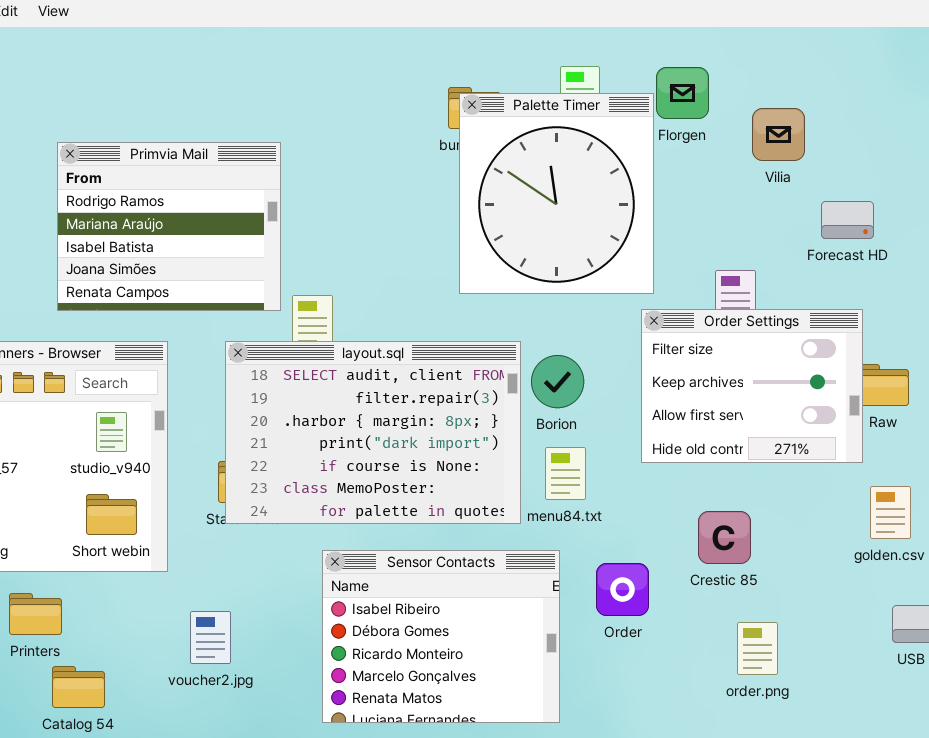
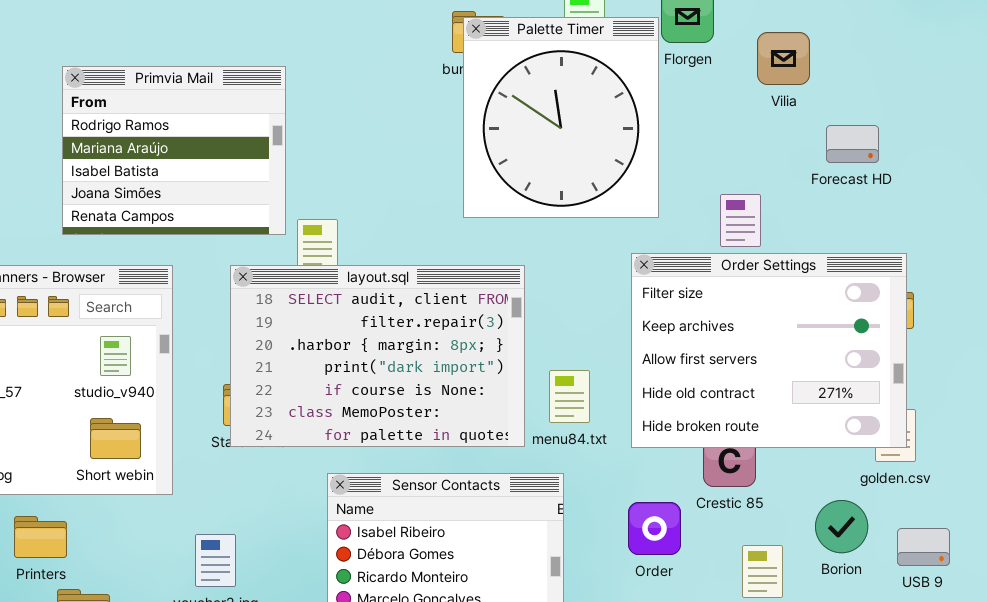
Order Settings: [641,309,863,463] -> [631,253,907,448], moved, resized
Borion: [531,355,584,408] -> [815,500,868,553], moved
Order: [596,563,649,616] -> [628,502,681,555], moved

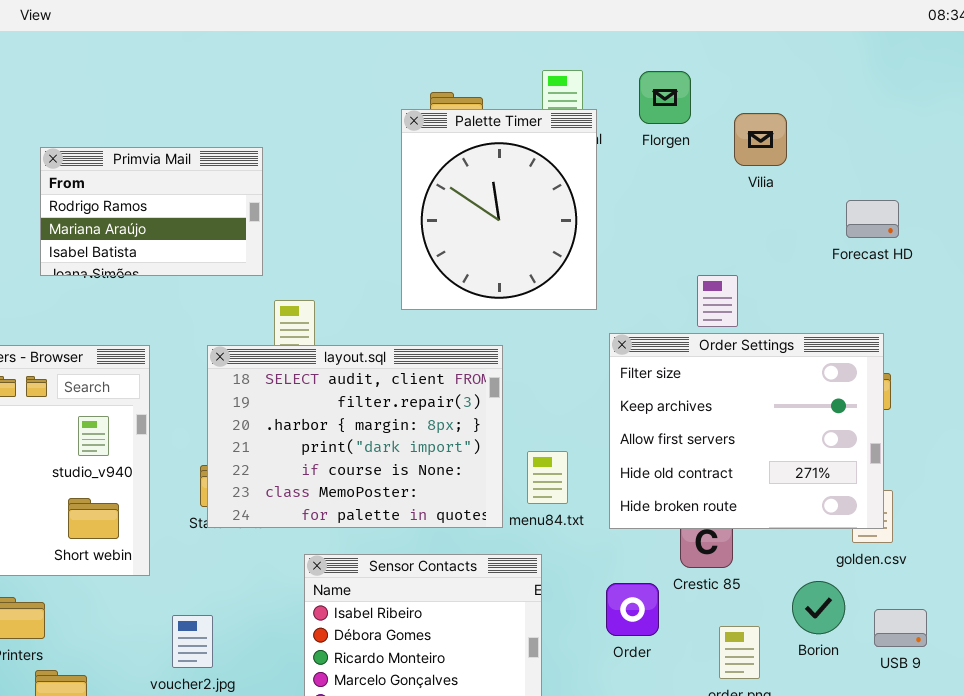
Palette Timer: [463,17,659,218] -> [401,109,597,310], moved
Primvia Mail: [62,66,286,235] -> [40,147,263,276], resized
Forecast HD: [826,125,879,163] -> [846,200,899,238], moved

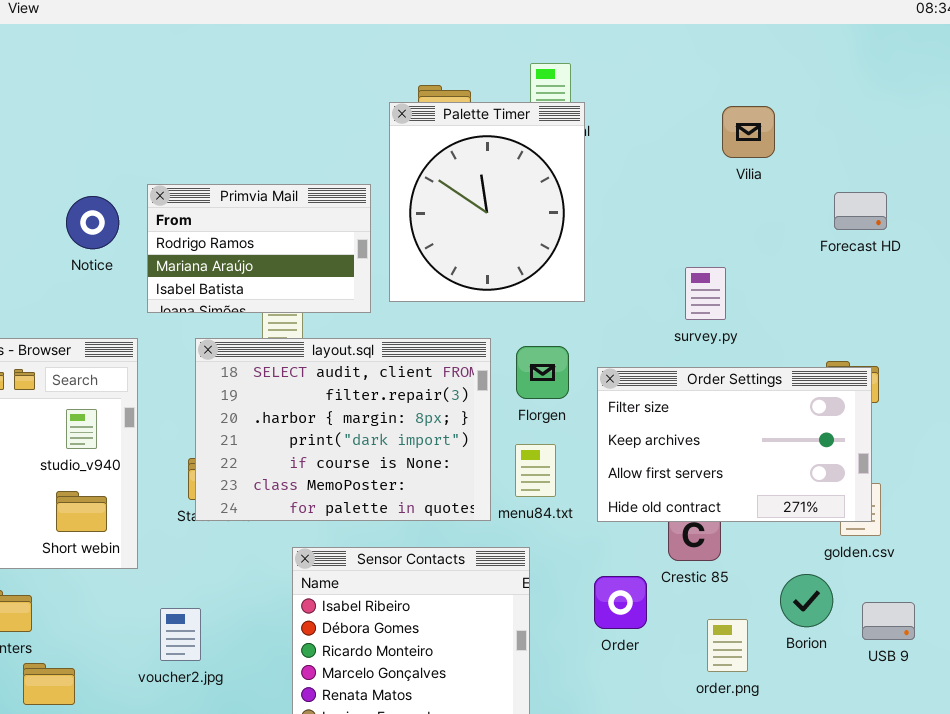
Florgen: [639,71,691,124] -> [516,346,569,399], moved
Primvia Mail: [40,147,263,276] -> [147,184,371,313], moved
Order Settings: [609,333,884,529] -> [597,367,872,522], resized

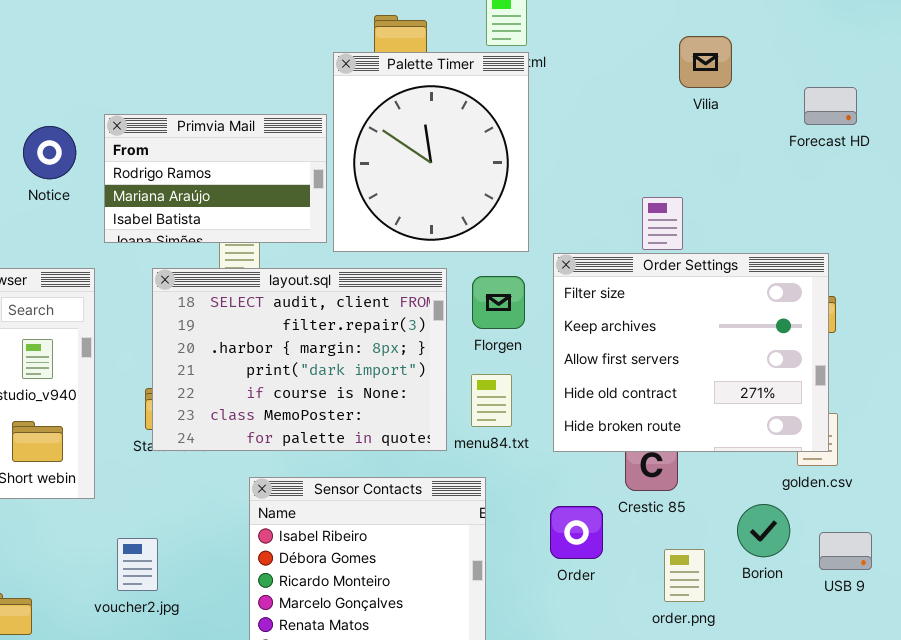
Palette Timer: [389,102,585,302] -> [333,52,529,252], moved
Forecast HD: [834,192,887,230] -> [804,87,857,125], moved
Order Settings: [597,367,872,522] -> [553,253,829,452], resized

